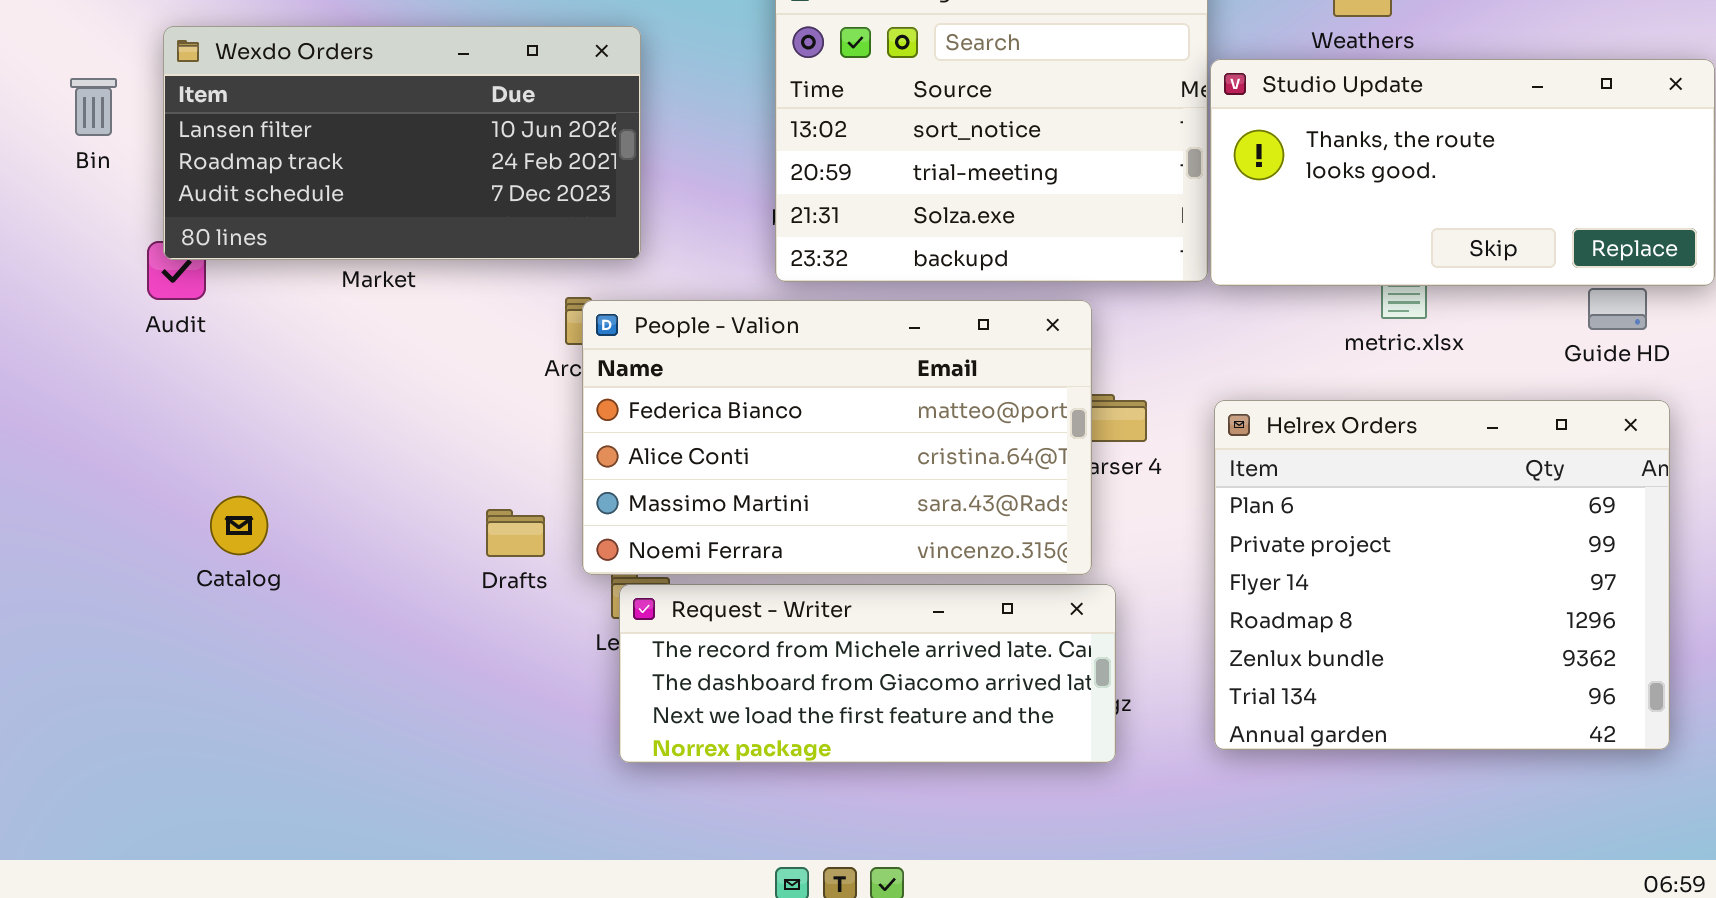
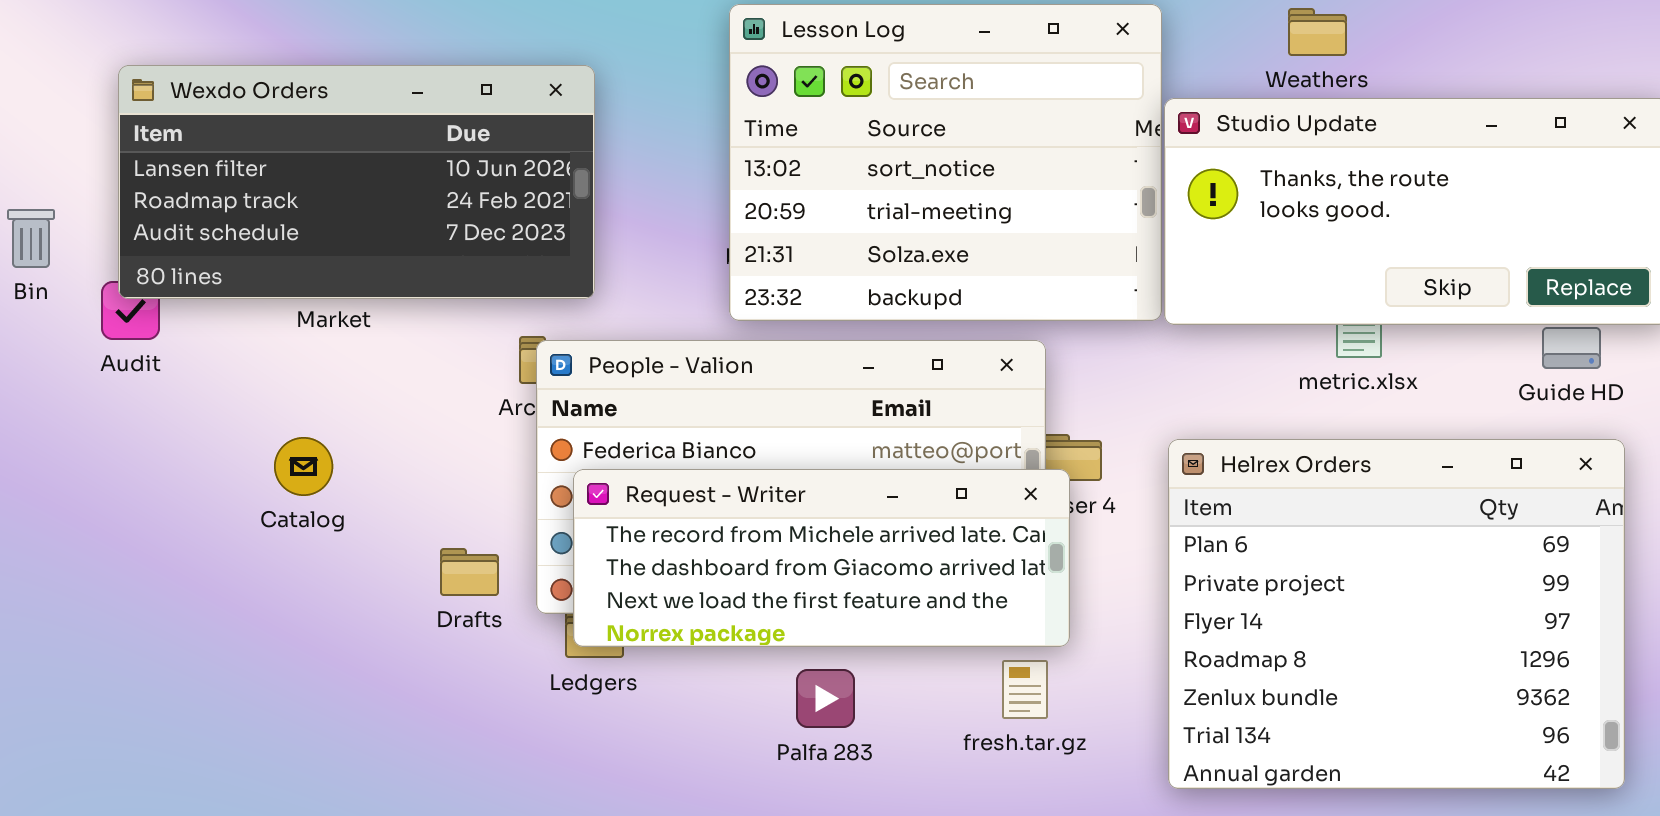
Bin: [70,78,117,136] -> [7,209,55,268], moved
Catalog: [210,496,268,555] -> [274,437,333,496], moved
Request - Writer: [619,584,1116,763] -> [573,469,1070,647], moved

